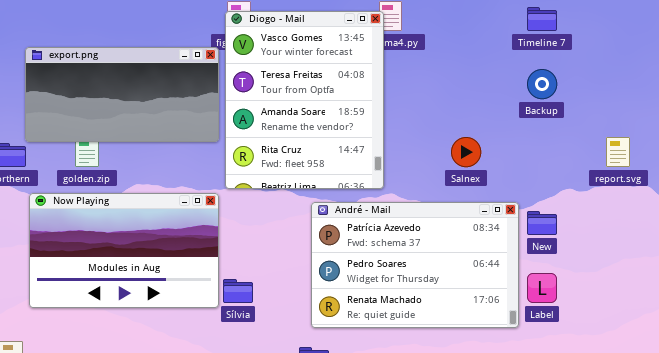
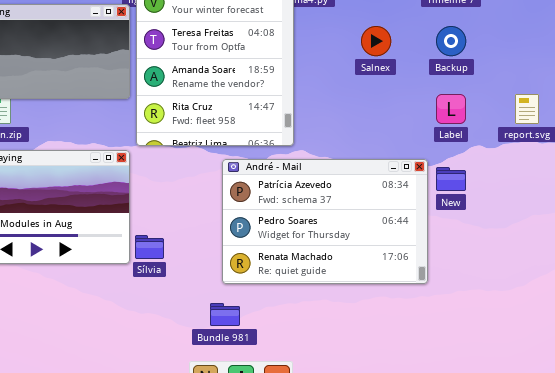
Salnex: [451,137,481,167] -> [361,26,391,56], moved
Label: [527,273,557,303] -> [436,94,466,124], moved

